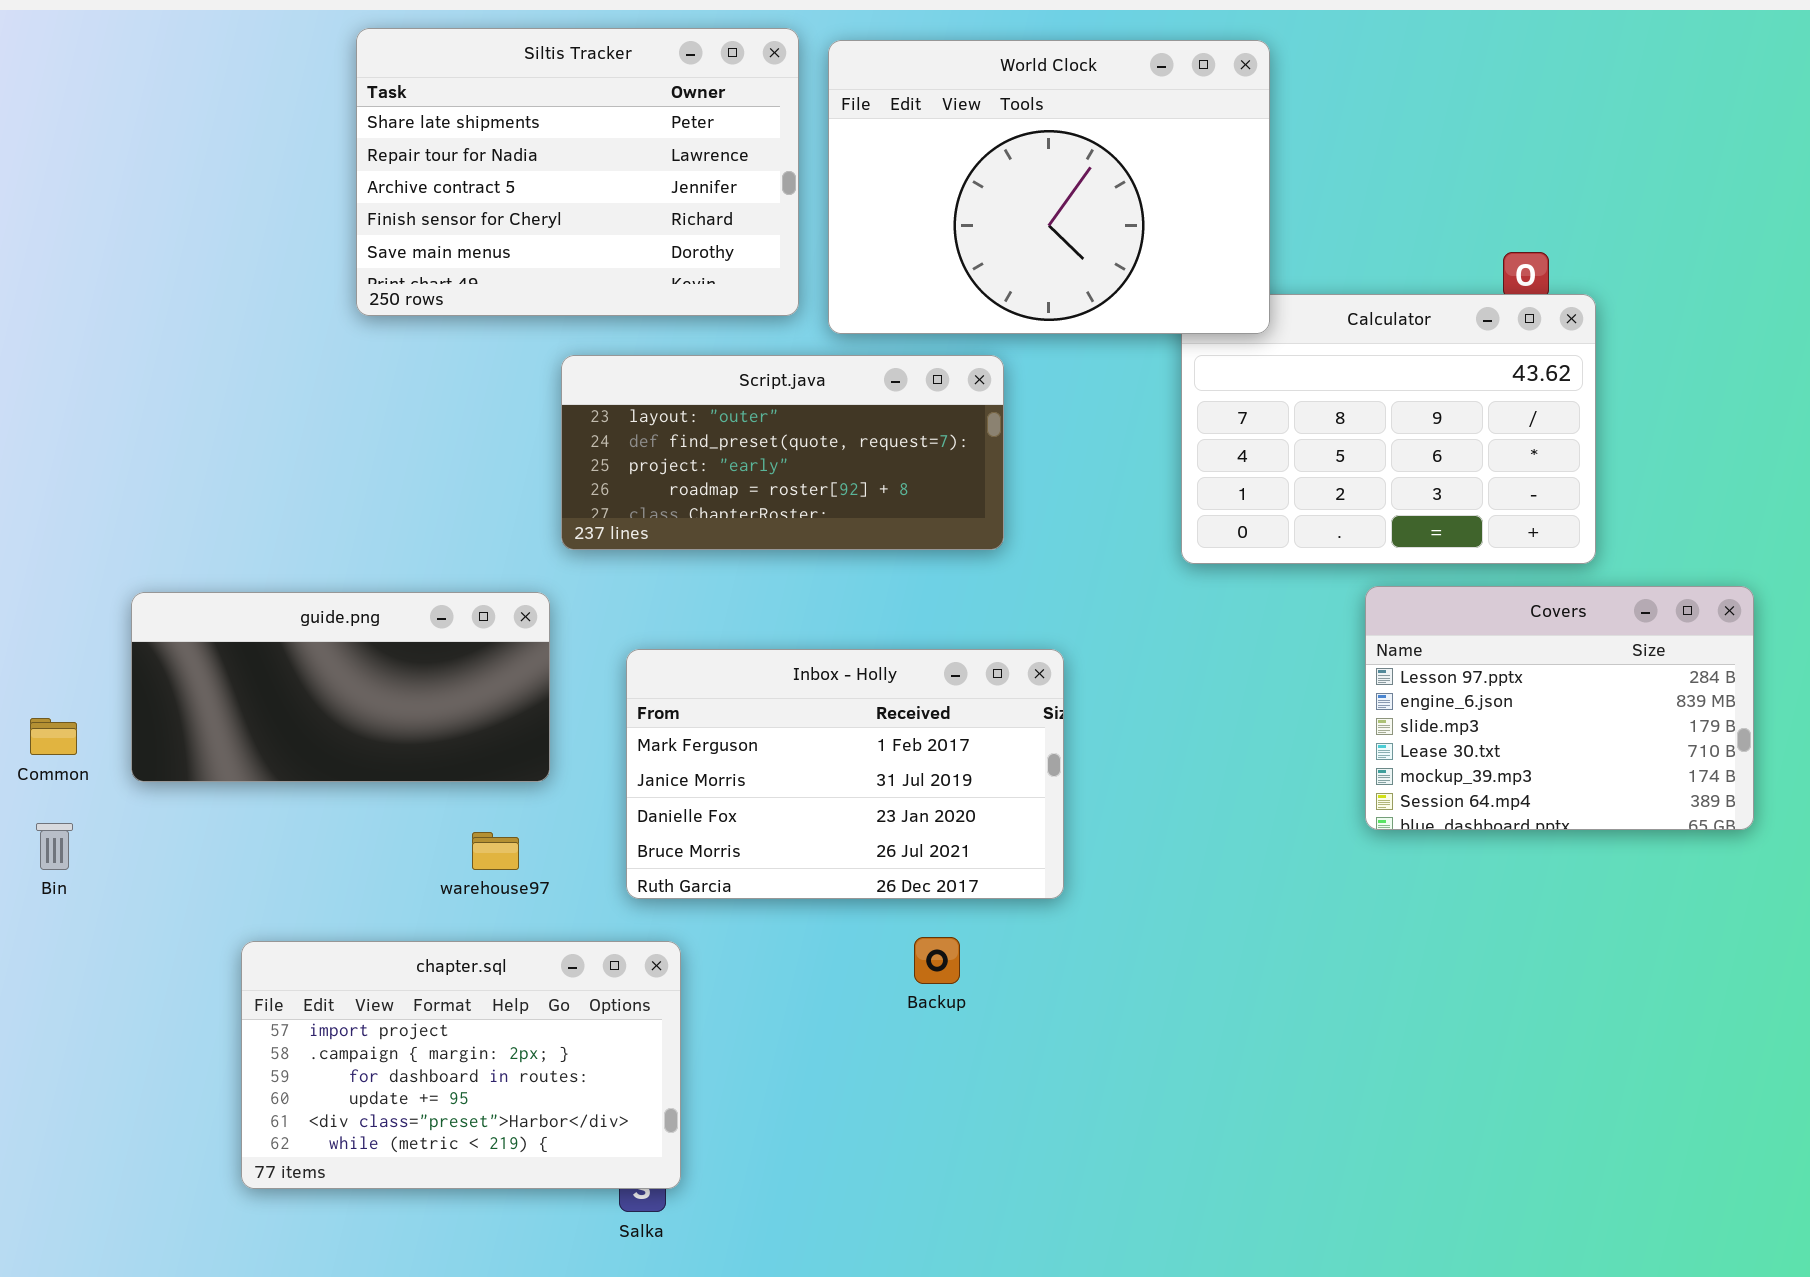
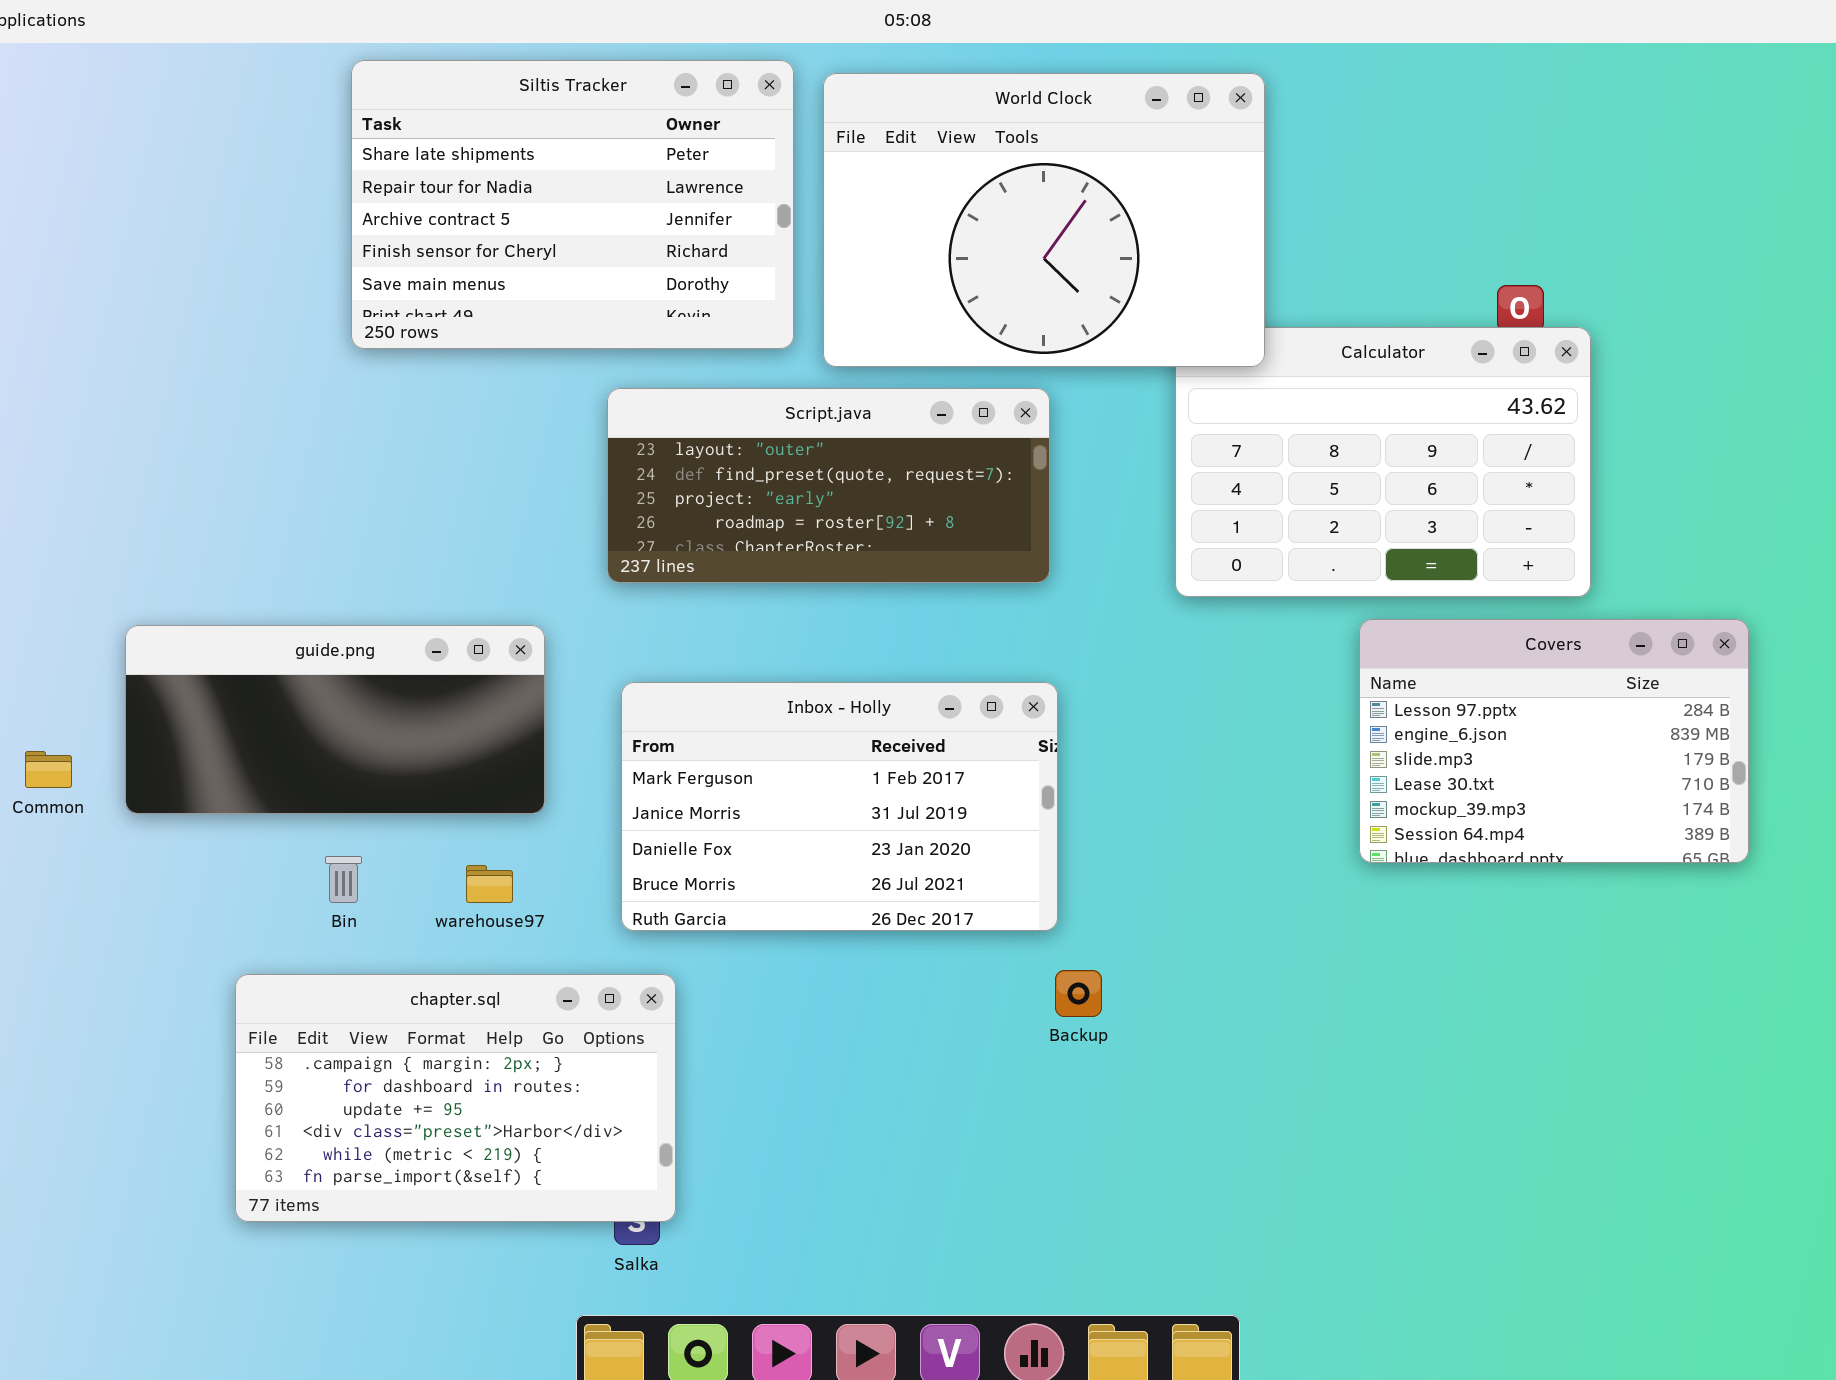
Script.java: [561,355,1004,550] -> [607,388,1050,583], moved
Bin: [36,823,73,870] -> [325,856,362,903], moved
Backup: [914,937,960,984] -> [1055,970,1102,1017], moved
chapter.sql: [241,941,681,1189] -> [235,974,676,1222], scrolled down 1 row

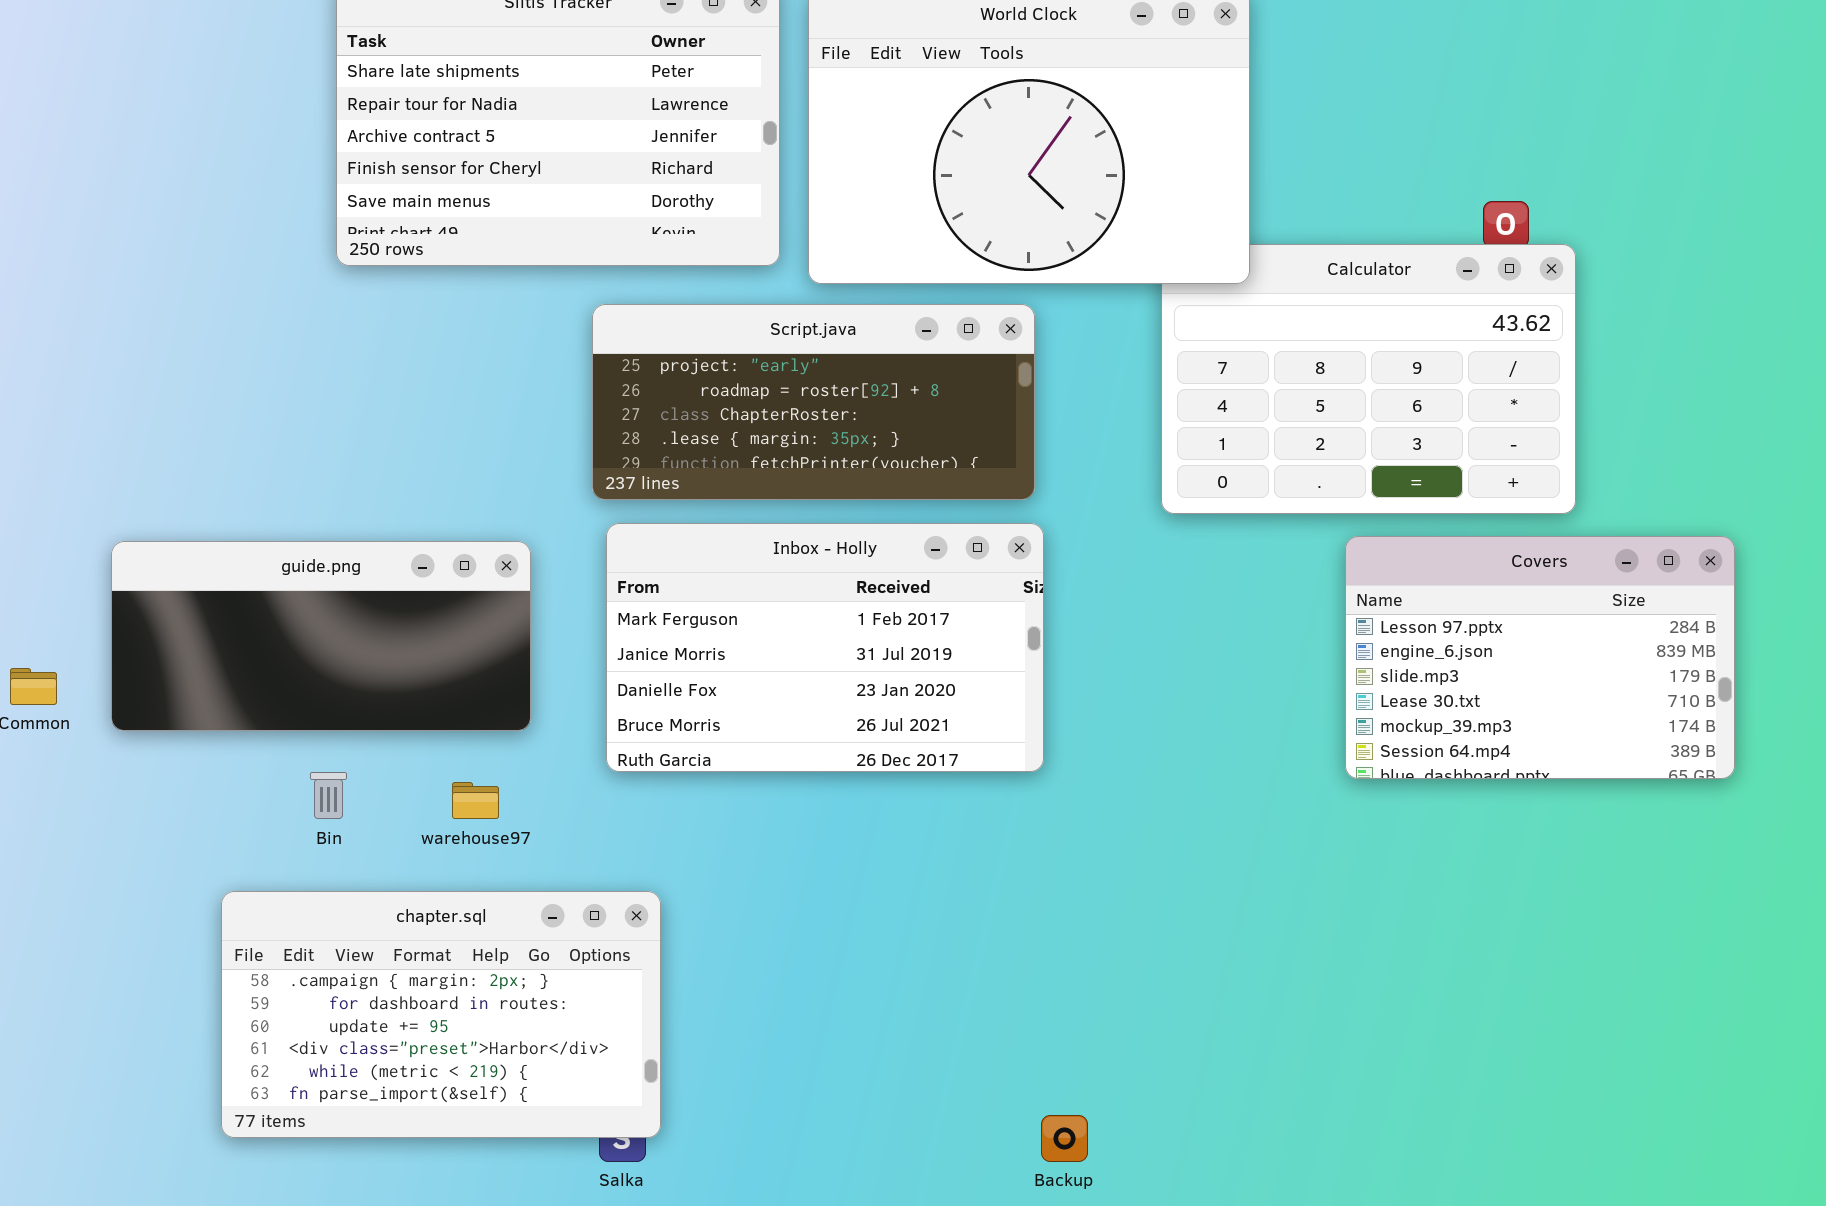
Script.java: [607,388,1050,583] -> [592,304,1035,500], scrolled down 2 rows
Inbox - Holly: [621,682,1058,931] -> [606,523,1044,772], moved
Backup: [1055,970,1102,1017] -> [1041,1115,1088,1162], moved

